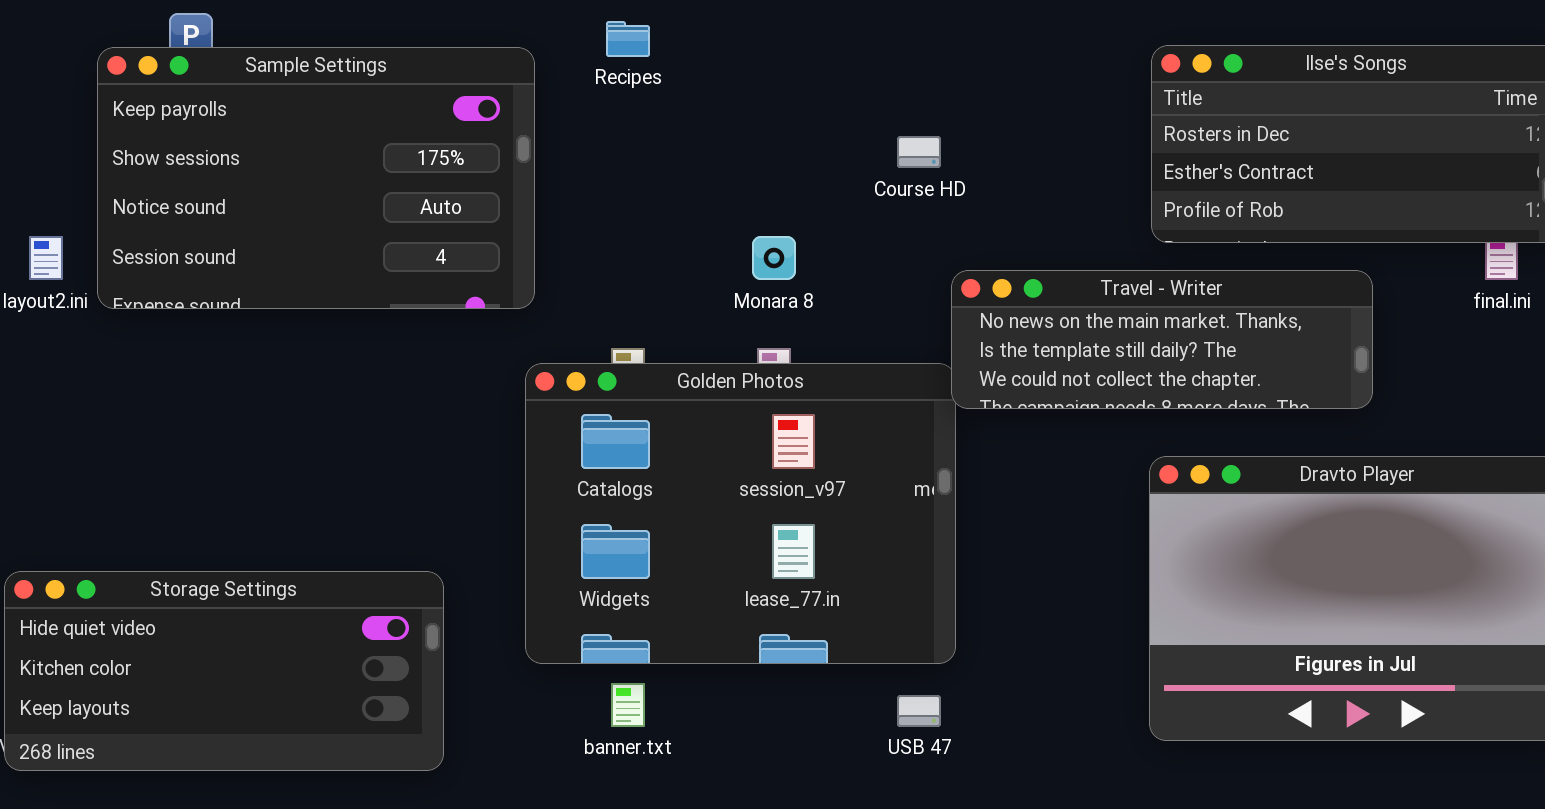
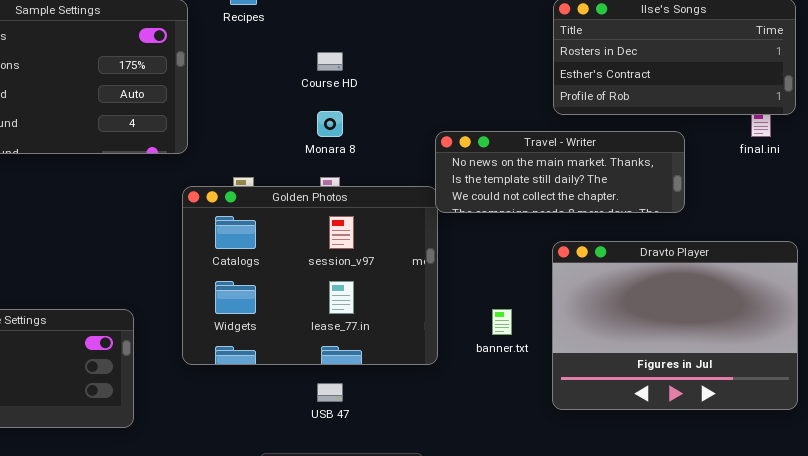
Course HD: [897,136,941,168] -> [317,52,343,71], moved
banner.txt: [611,683,645,727] -> [492,309,512,335], moved
USB 47: [897,695,941,727] -> [317,383,343,402], moved

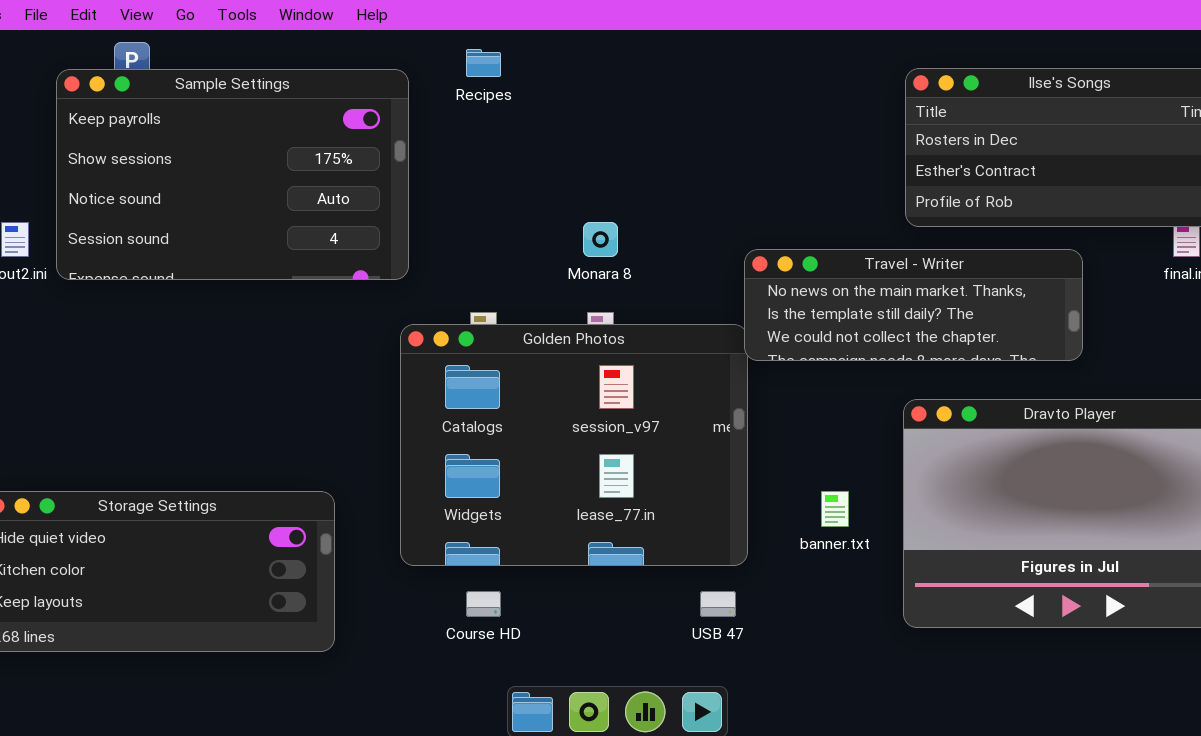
Course HD: [317,52,343,71] -> [466,591,501,617], moved
USB 47: [317,383,343,402] -> [700,591,736,617], moved

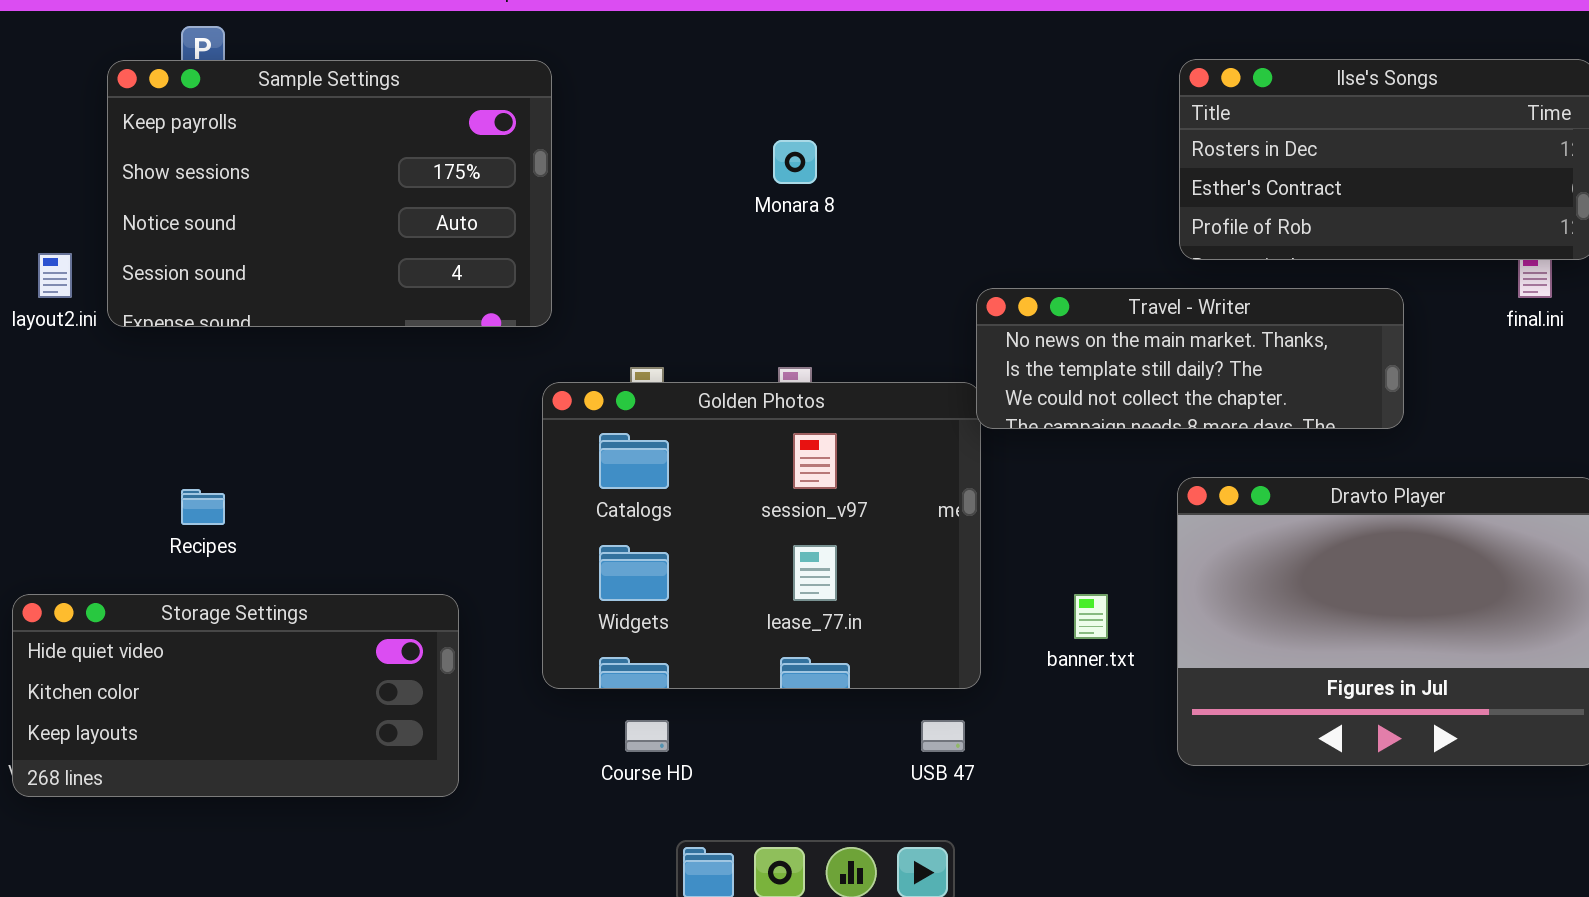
Recipes: [466,49,501,77] -> [181,489,225,525], moved
Monara 8: [583,222,618,257] -> [773,140,817,184], moved

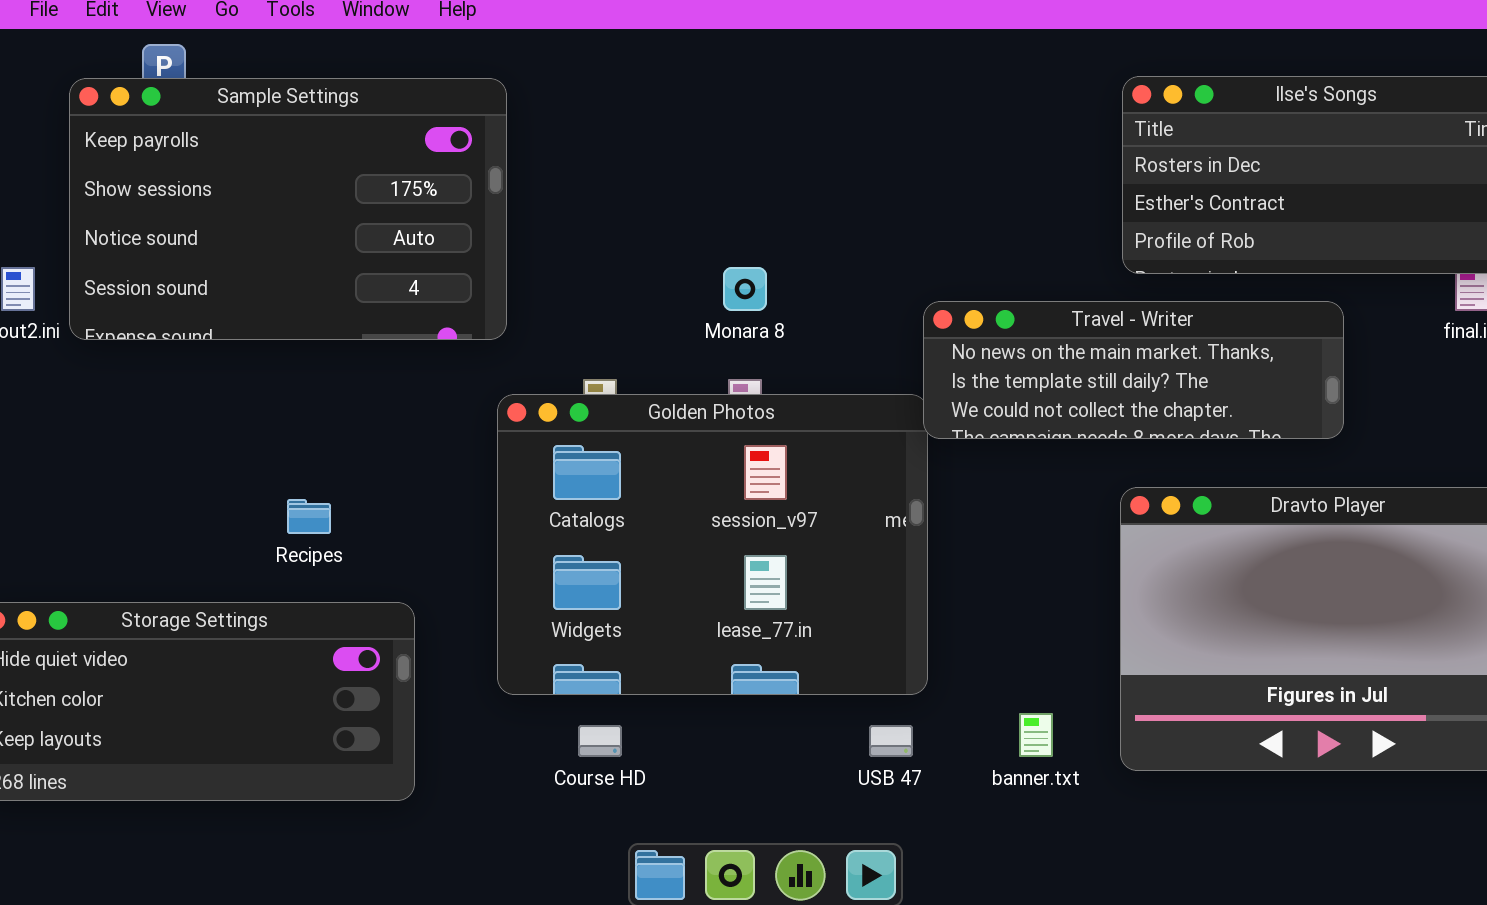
Monara 8: [773,140,817,184] -> [723,267,767,311], moved
Recipes: [181,489,225,525] -> [287,499,331,534], moved
banner.txt: [1074,594,1108,639] -> [1019,713,1053,757], moved

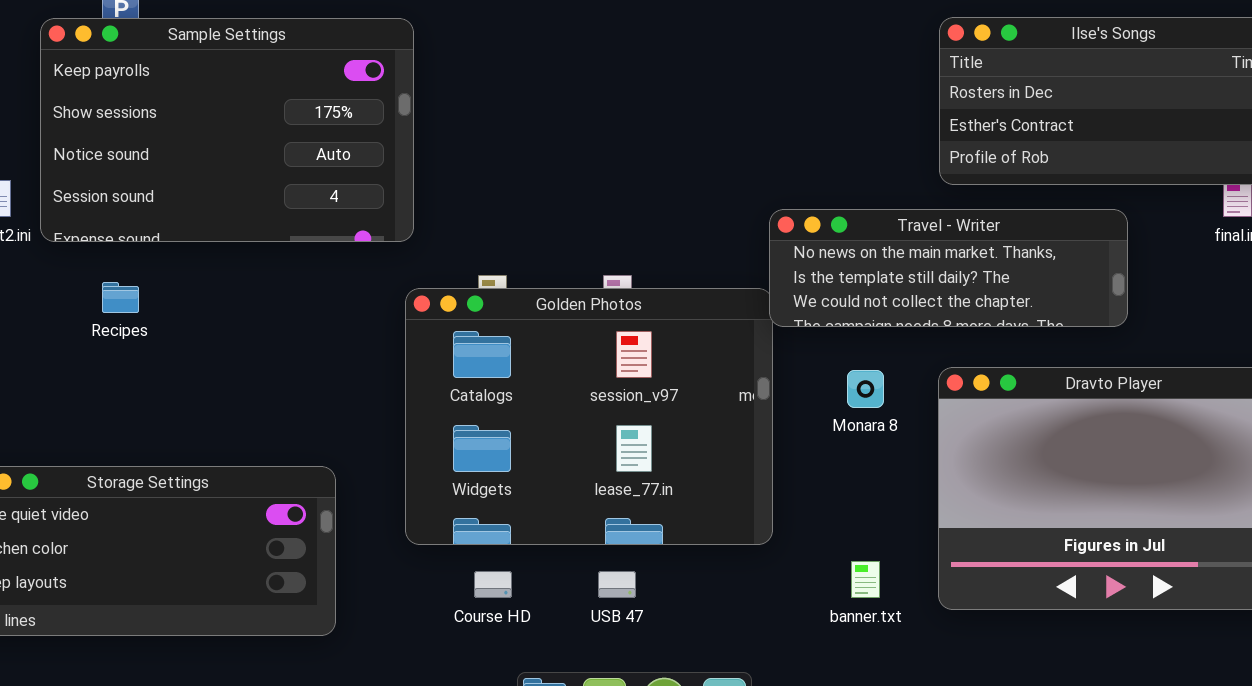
Monara 8: [723,267,767,311] -> [847,370,884,408], moved
Recipes: [287,499,331,534] -> [102,282,139,313], moved
USB 47: [869,725,913,757] -> [598,571,636,598], moved

